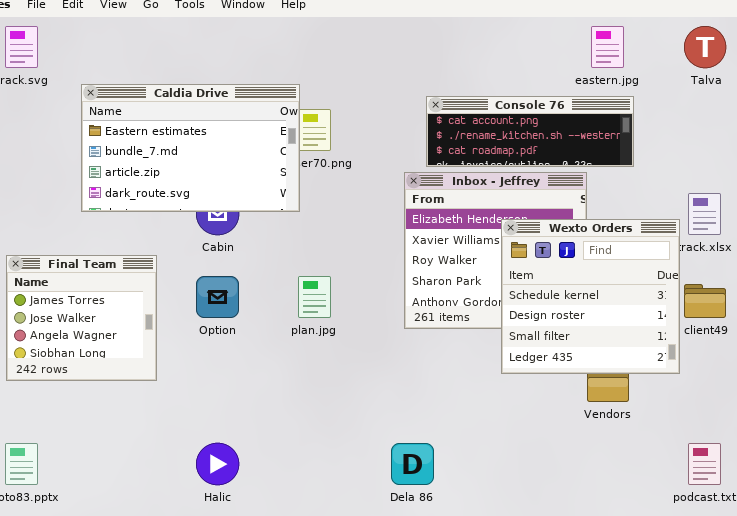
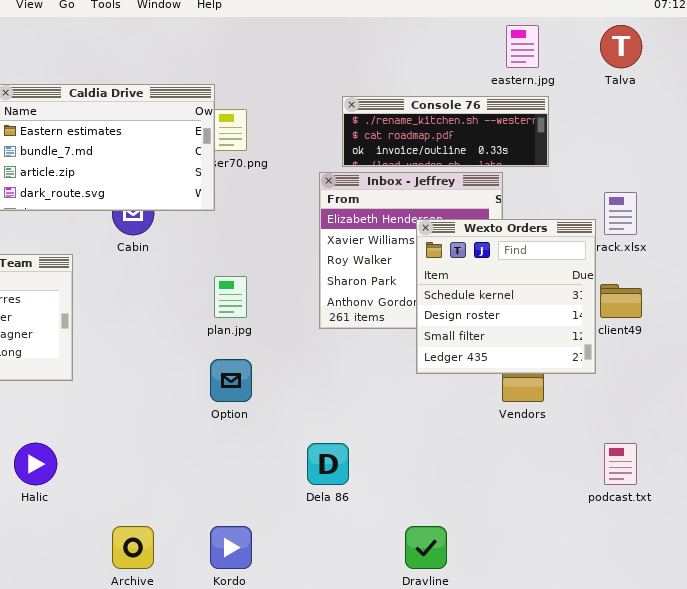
Console 76: [426,96,634,167] -> [342,96,549,167], scrolled down 1 row
Option: [196,276,239,318] -> [210,359,252,402], moved
Halic: [196,443,239,485] -> [14,443,57,485], moved

